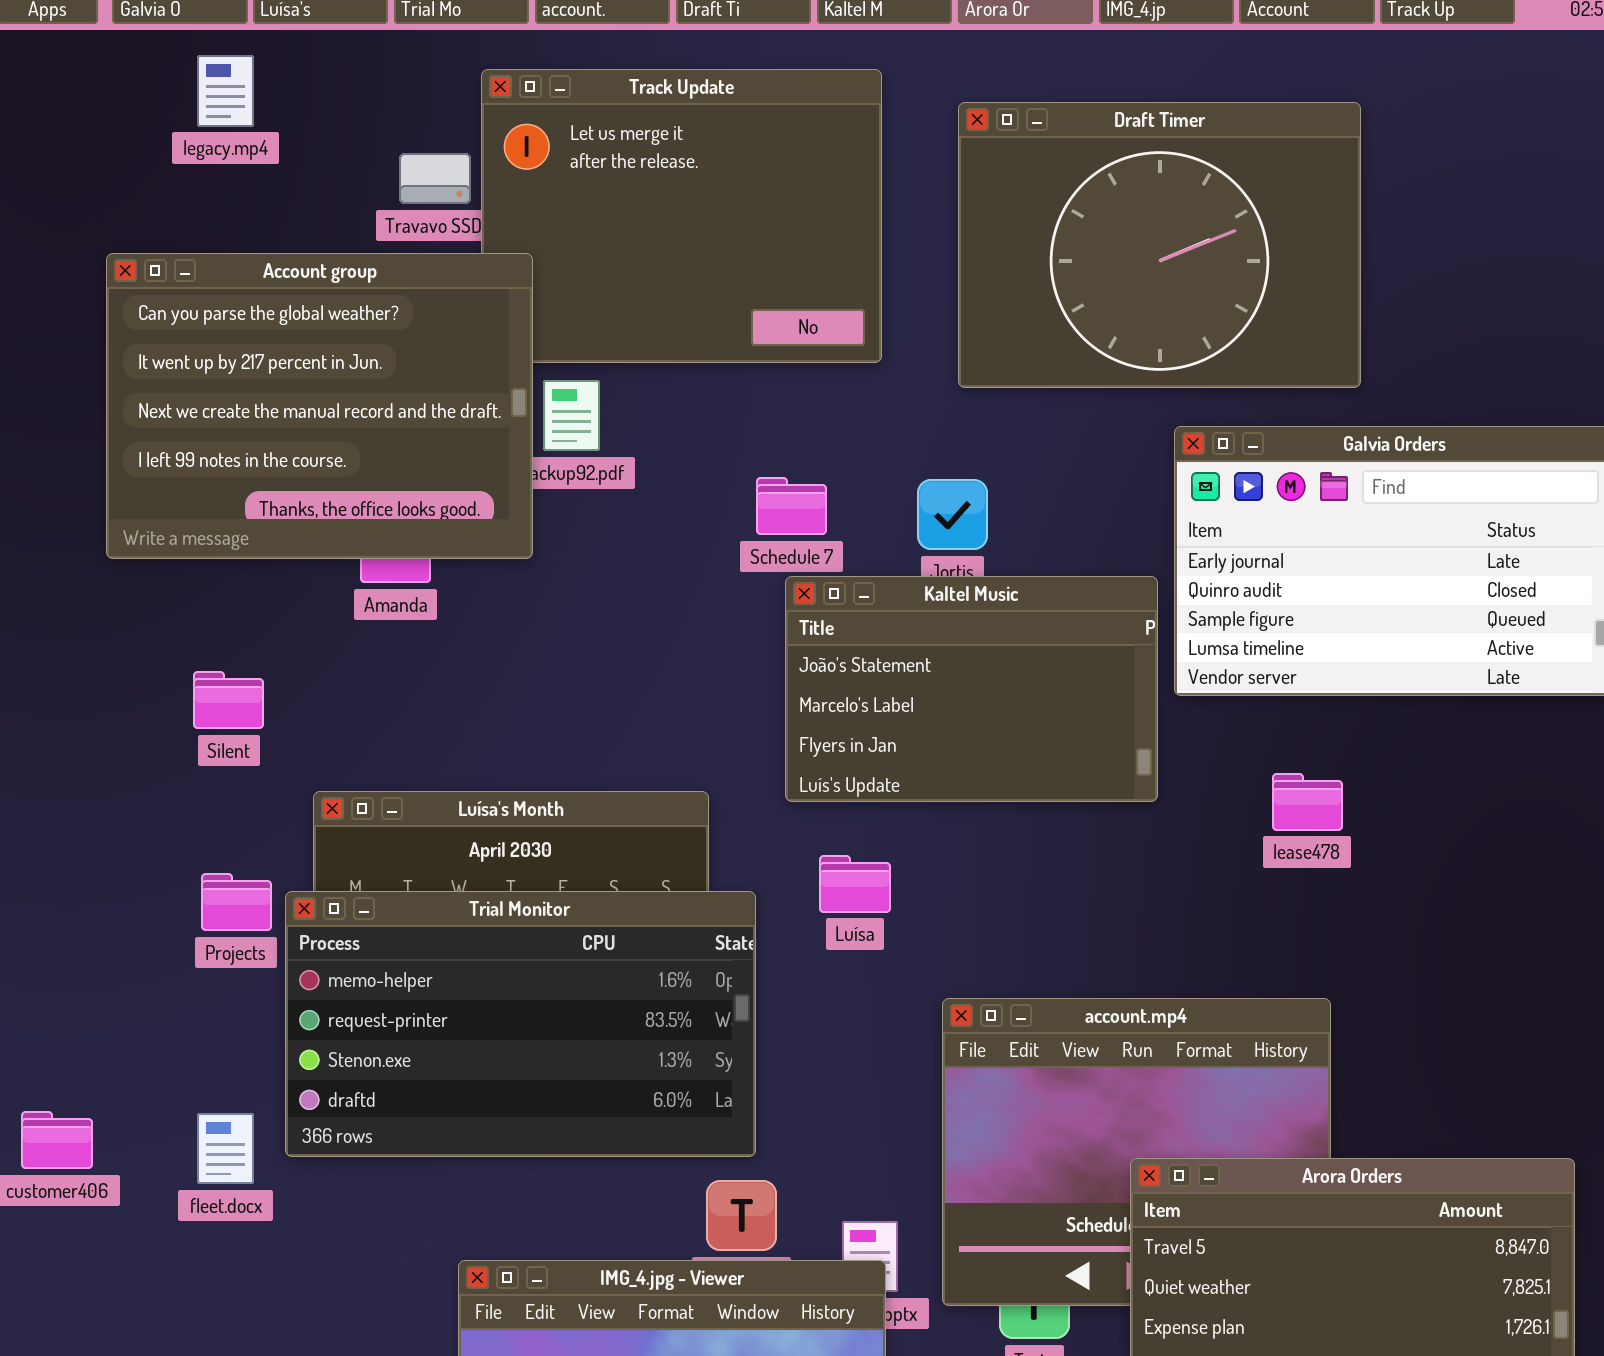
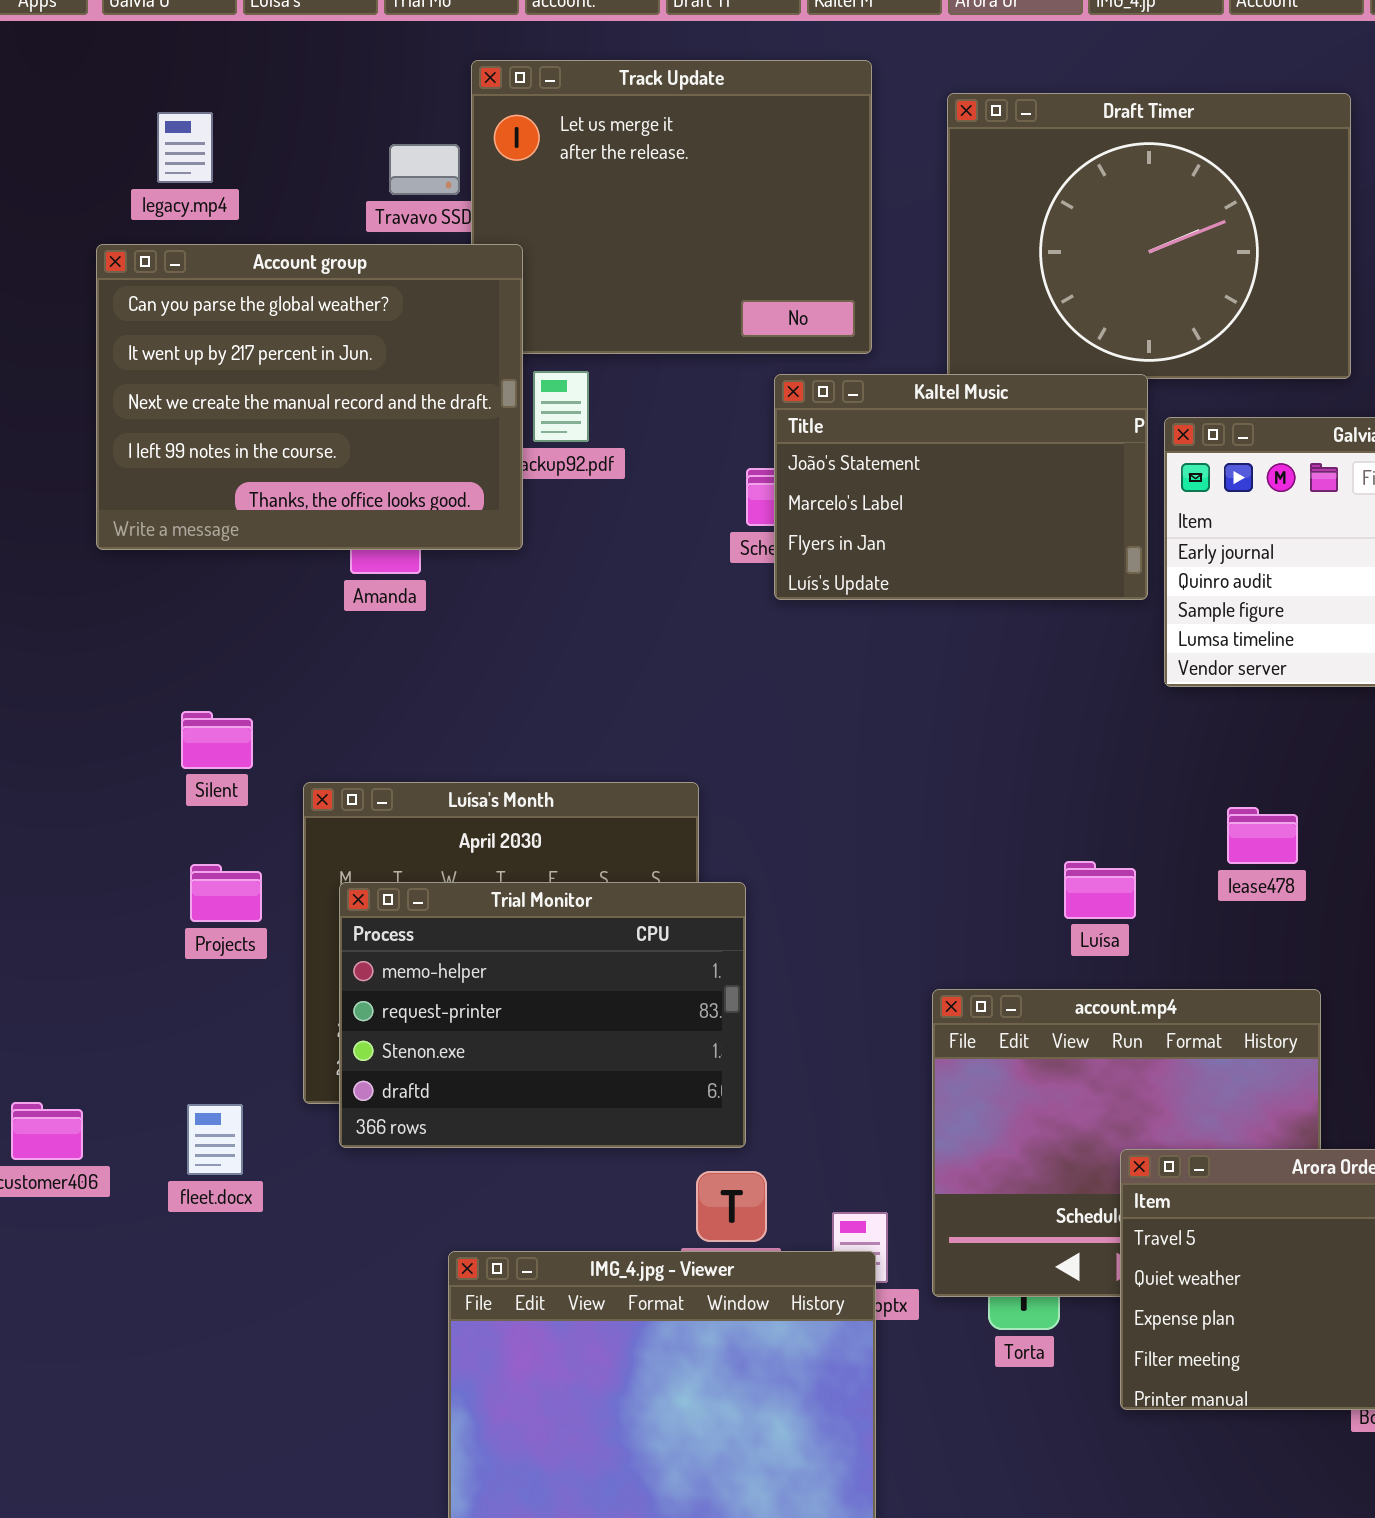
legacy.mp4: [197,55,254,127] -> [157,112,213,183], moved
Kaltel Music: [785,576,1158,802] -> [774,374,1148,600], moved
Silent: [193,671,264,729] -> [181,711,253,769], moved
lease478: [1272,773,1343,831] -> [1227,807,1298,864], moved
Luísa: [819,855,891,913] -> [1064,861,1136,919], moved
Trial Monitor: [285,891,756,1157] -> [339,882,746,1148], resized

